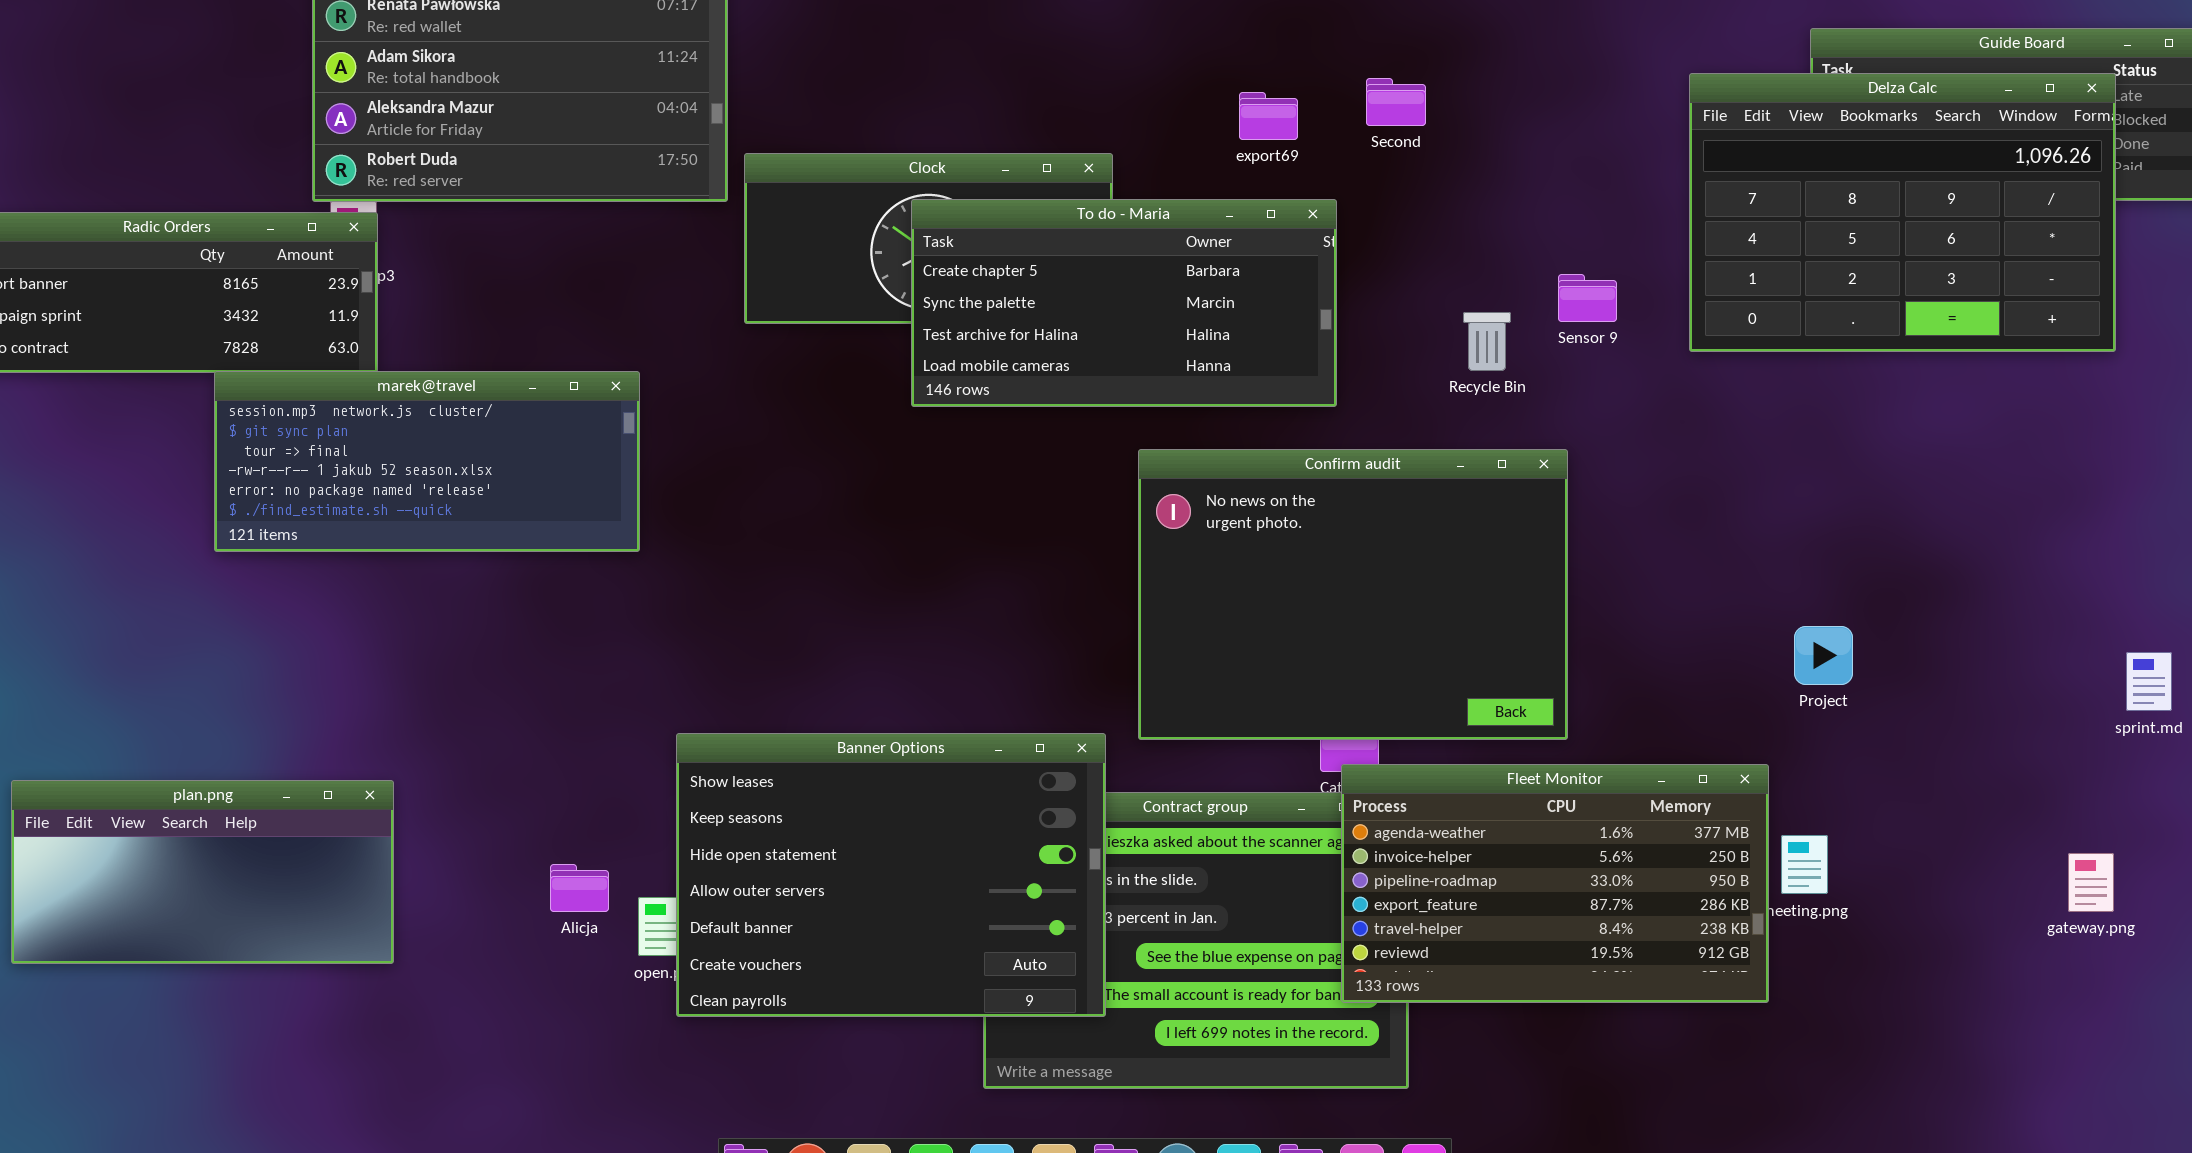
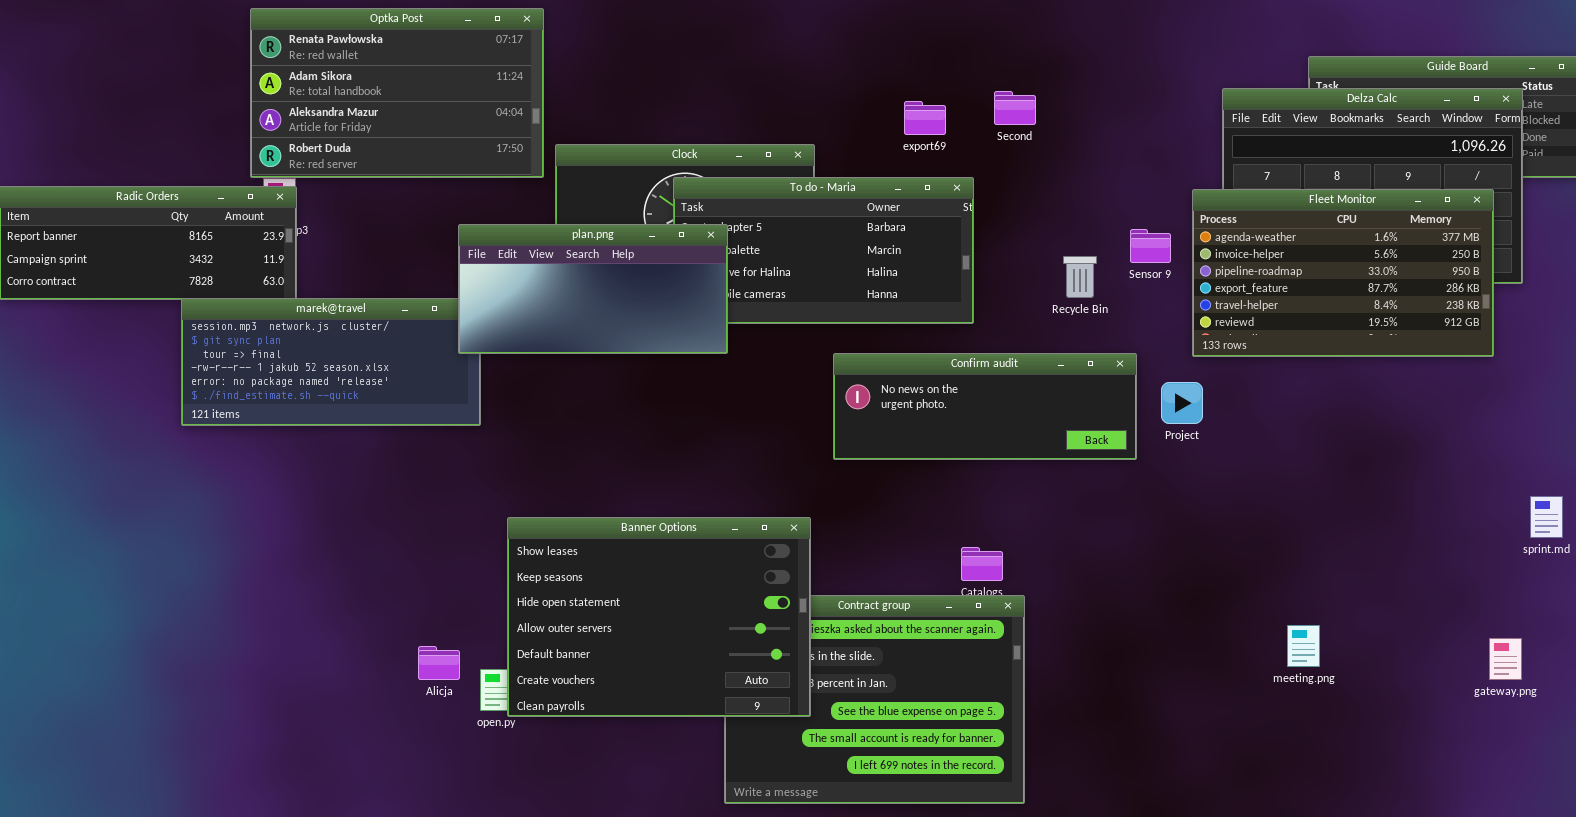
Confirm audit: [1138,449,1568,740] -> [833,353,1137,460], resized
Project: [1794,626,1853,685] -> [1161,382,1203,424], moved
Banner Options: [676,733,1106,1017] -> [507,517,811,717], moved
Fleet Monitor: [1341,764,1769,1003] -> [1192,189,1494,357], moved
plan.png: [11,780,394,964] -> [458,224,728,354], moved

